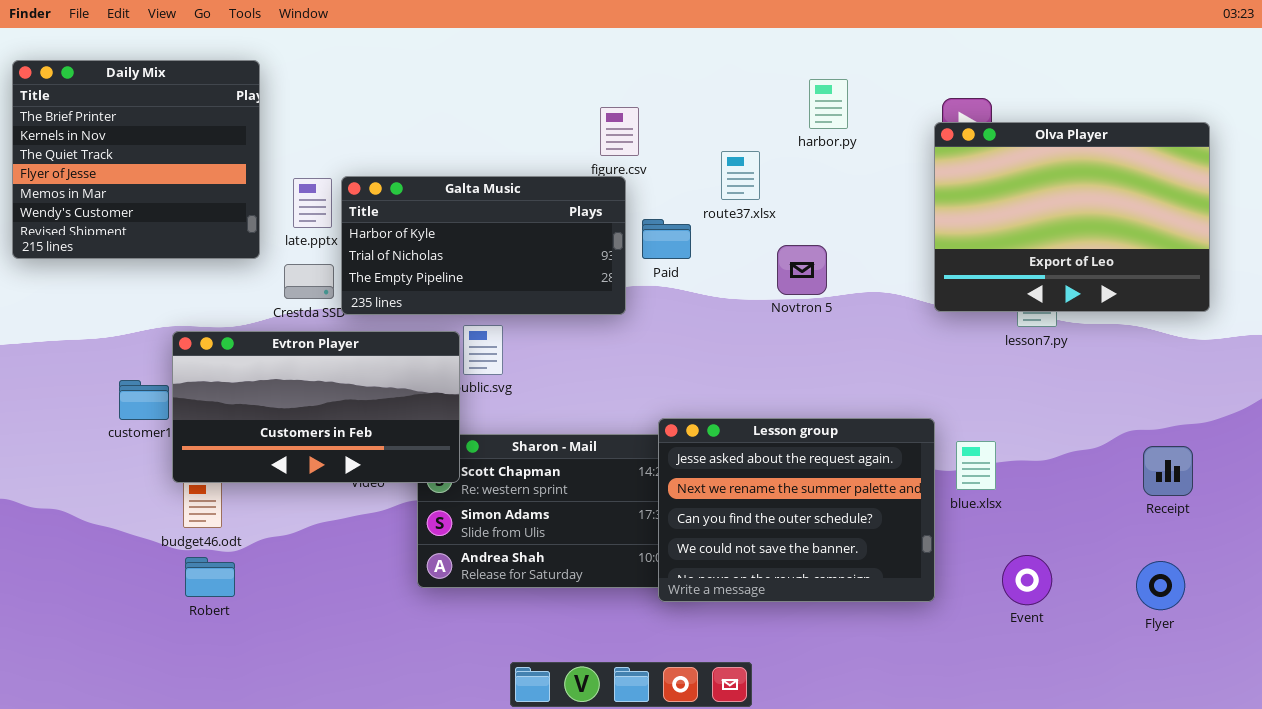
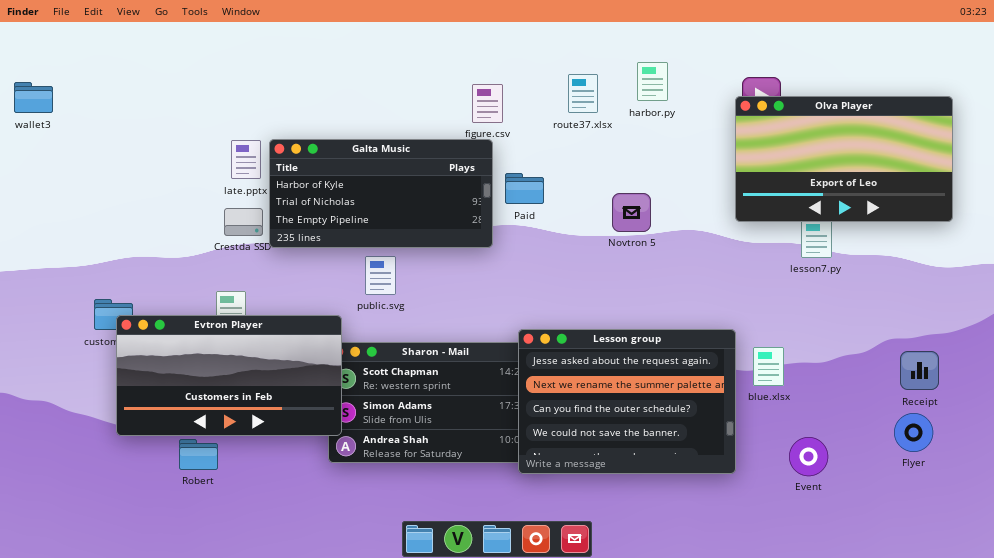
Daily Mix: [12,60,260,259] -> none, closed
Olva Player: [934,122,1210,312] -> [735,96,953,222], resized
route37.xlsx: [721,151,760,200] -> [568,74,598,113], moved
Evtron Player: [172,331,460,483] -> [116,315,342,436], moved
Robert: [185,557,235,597] -> [179,439,218,470], moved
Flyer: [1136,561,1185,610] -> [894,413,933,452], moved

